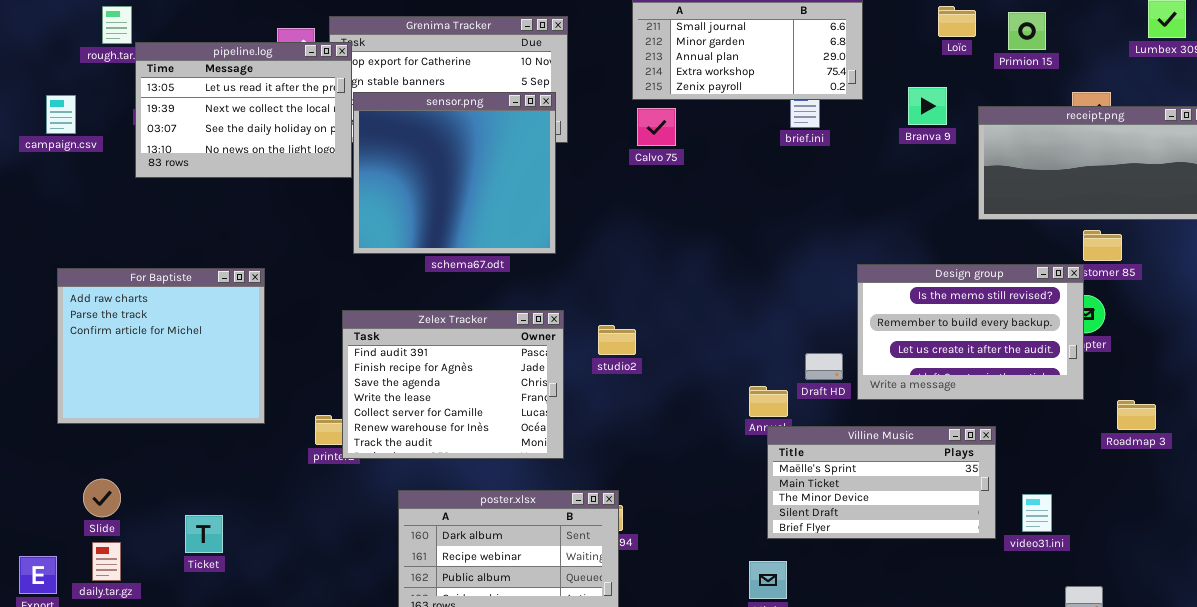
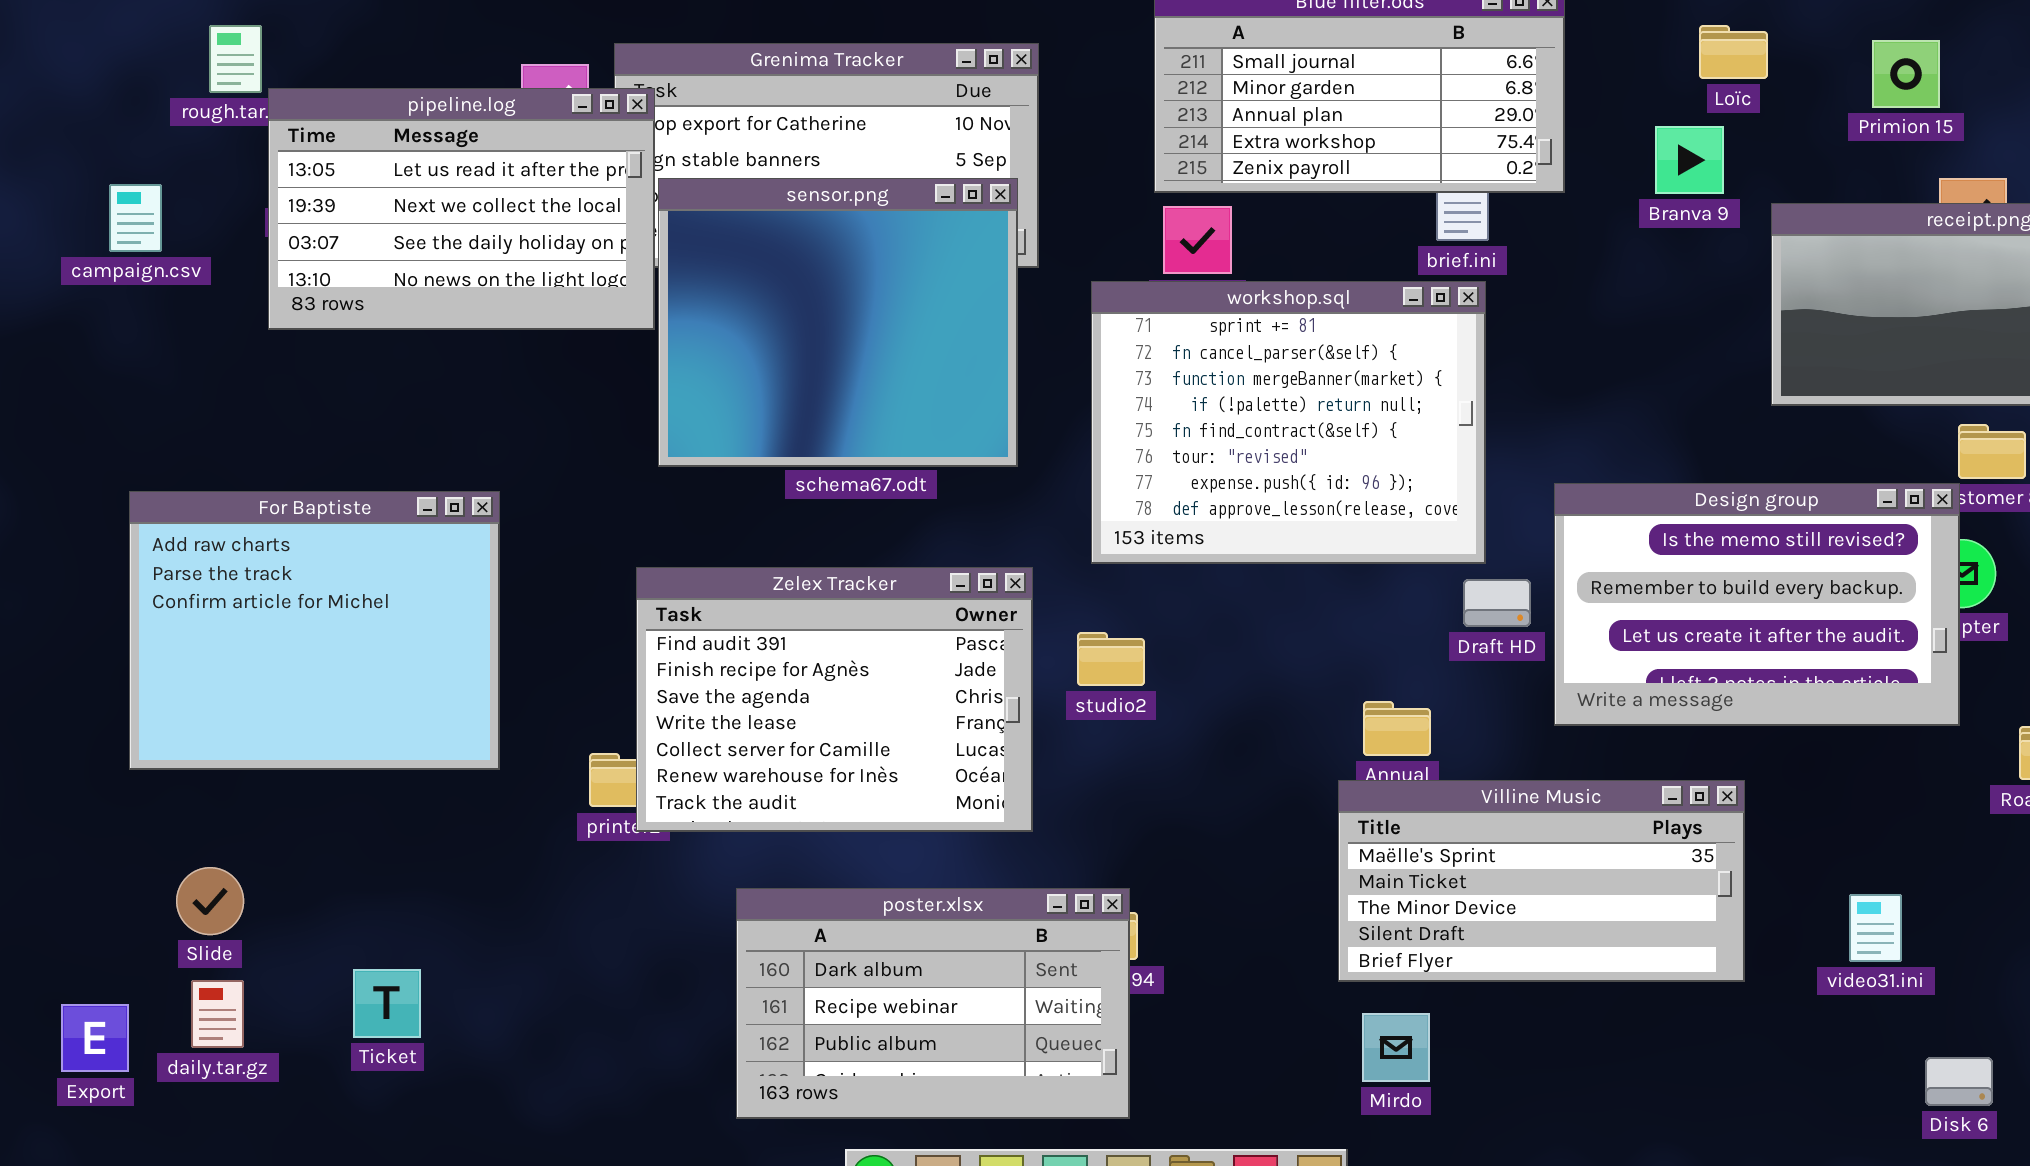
Primion 15: [1008,12,1046,50] -> [1872,40,1940,108], moved
Branva 9: [908,87,947,125] -> [1655,126,1724,194], moved
workshop.sql: none -> [1091,281,1486,564], opened
studio2: [598,325,636,355] -> [1077,632,1145,686], moved
Draft HD: [805,353,843,380] -> [1463,579,1531,627], moved
Villine Music: [767,426,996,539] -> [1338,780,1745,982], moved
Ticket: [185,515,223,553] -> [353,969,421,1038], moved

